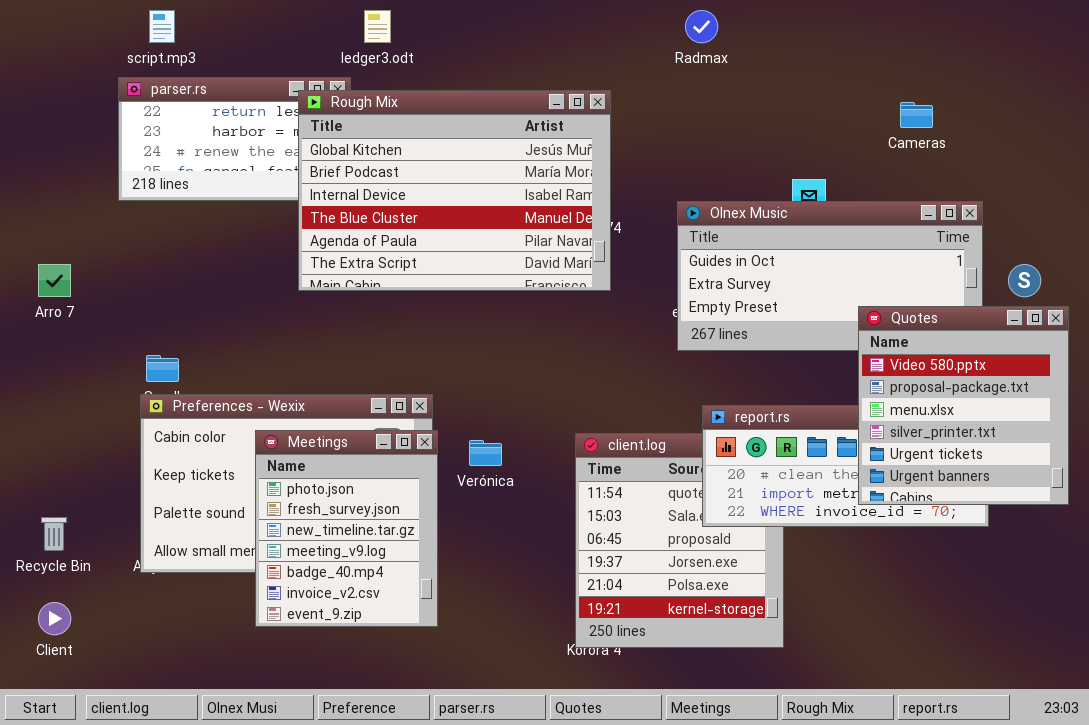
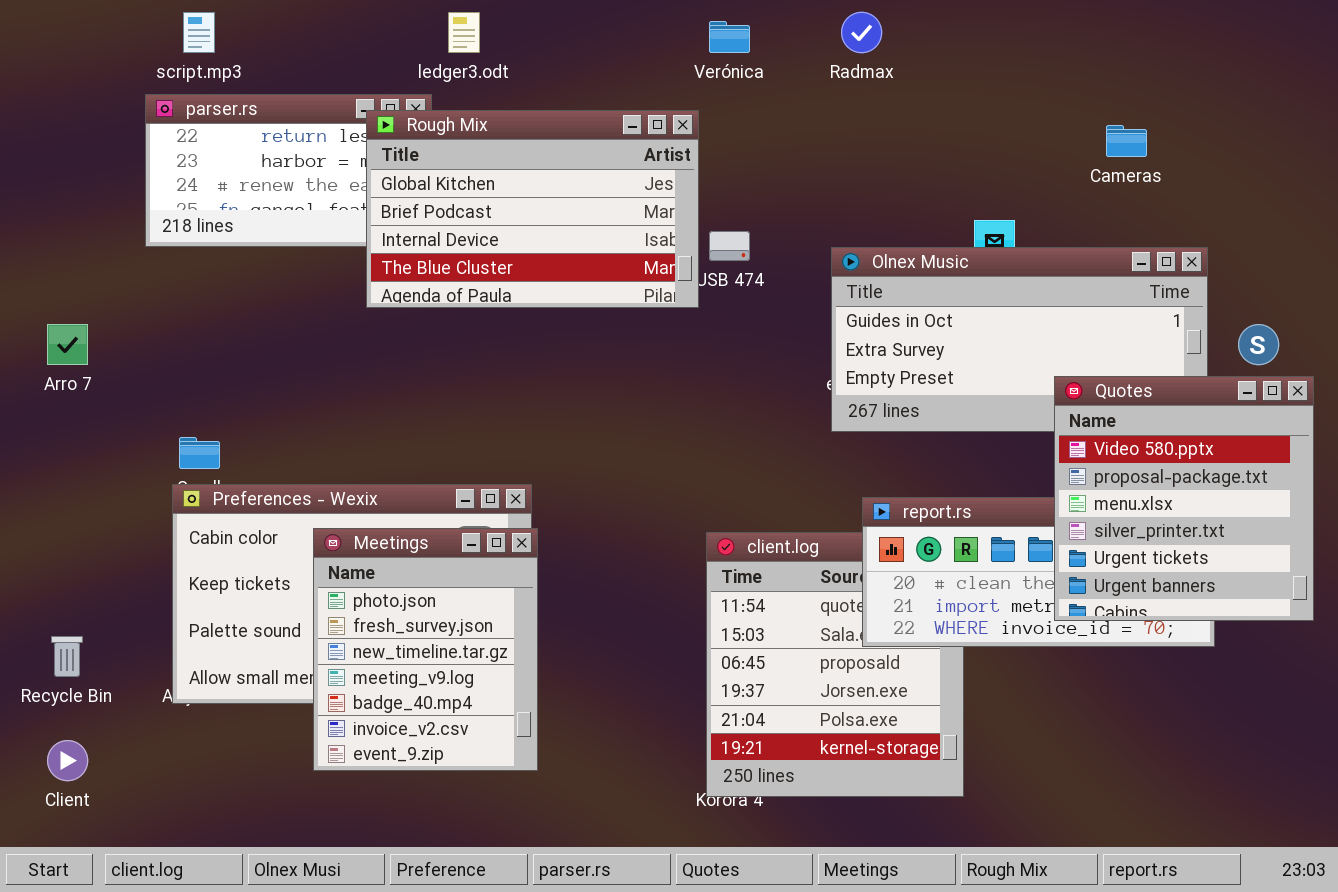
Rough Mix: [298,90,611,291] -> [366,110,699,308], resized
Verónica: [469,440,502,466] -> [709,21,750,53], moved

